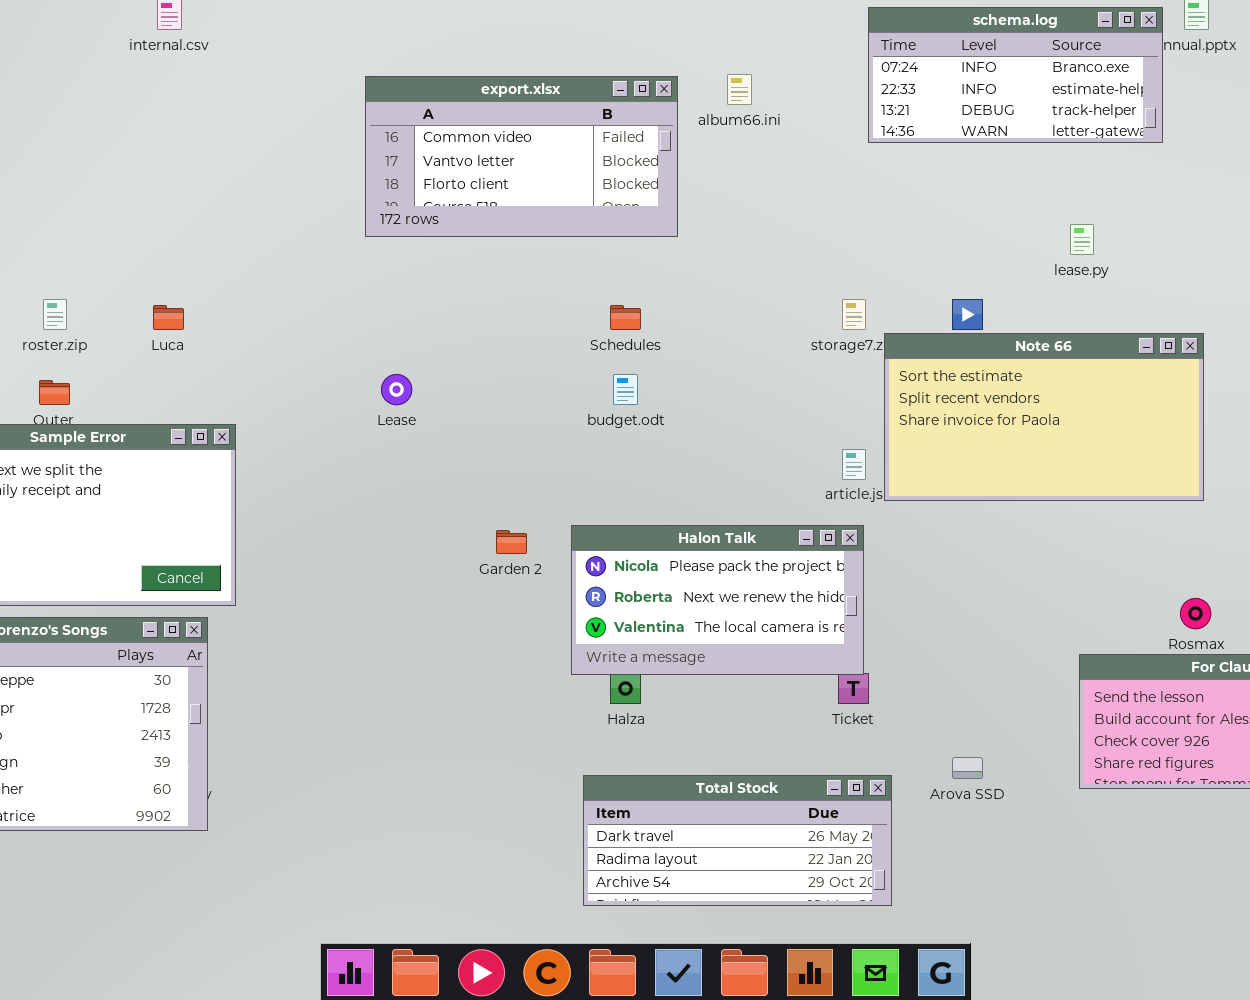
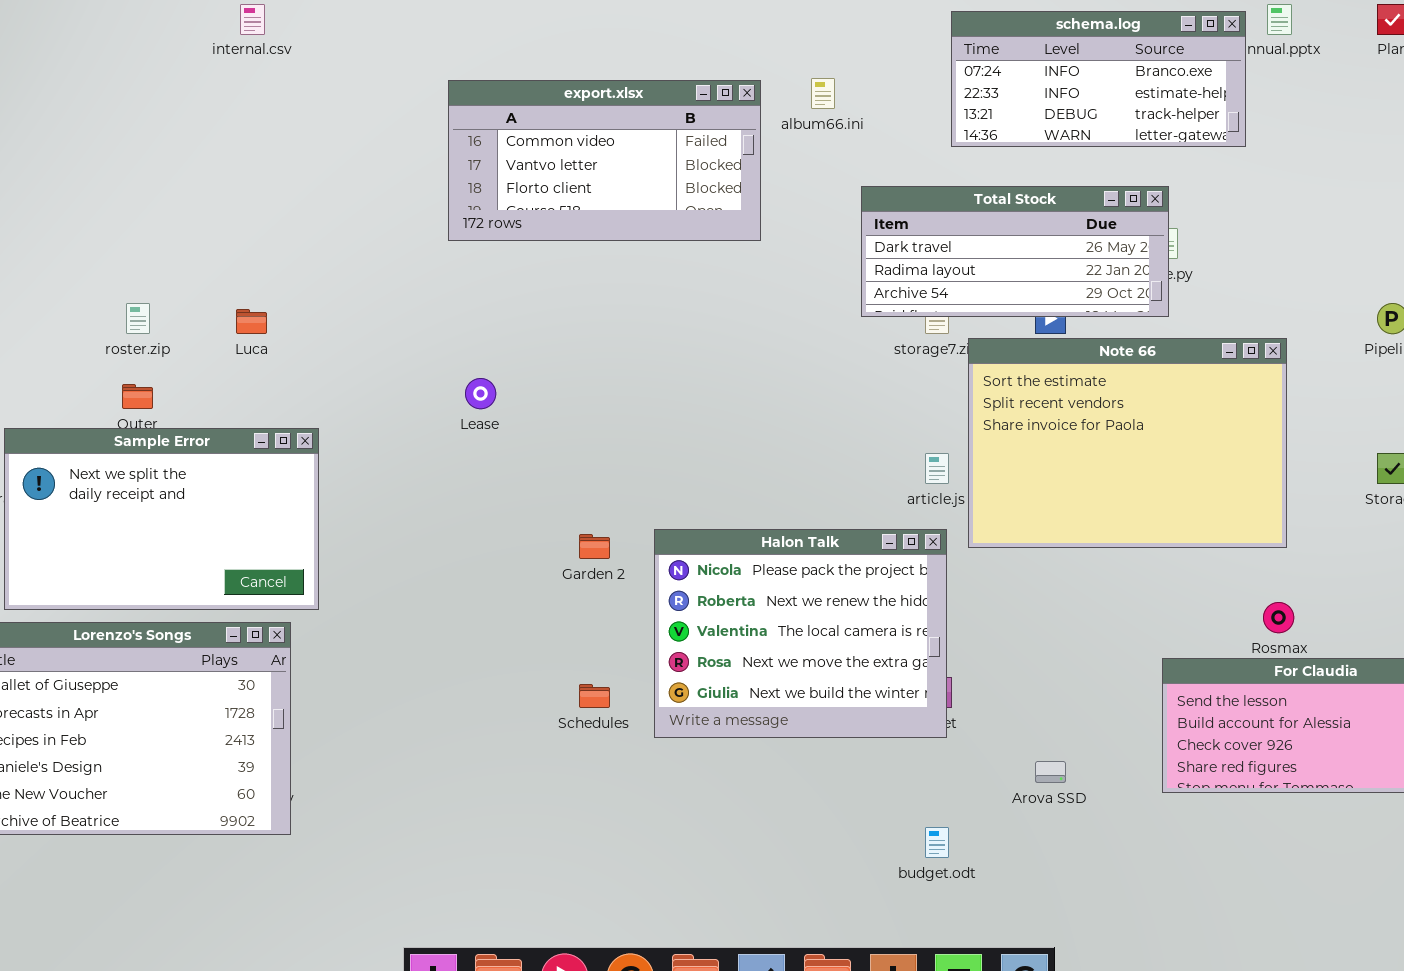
Schedules: [610,305,641,330] -> [579,684,610,708], moved
Note 66: [884,333,1204,501] -> [968,338,1287,548], resized
budget.odt: [613,374,638,405] -> [925,827,949,858], moved
Halon Talk: [571,525,864,675] -> [654,529,947,738], resized
Total Stock: [583,775,892,906] -> [861,186,1169,317], moved

